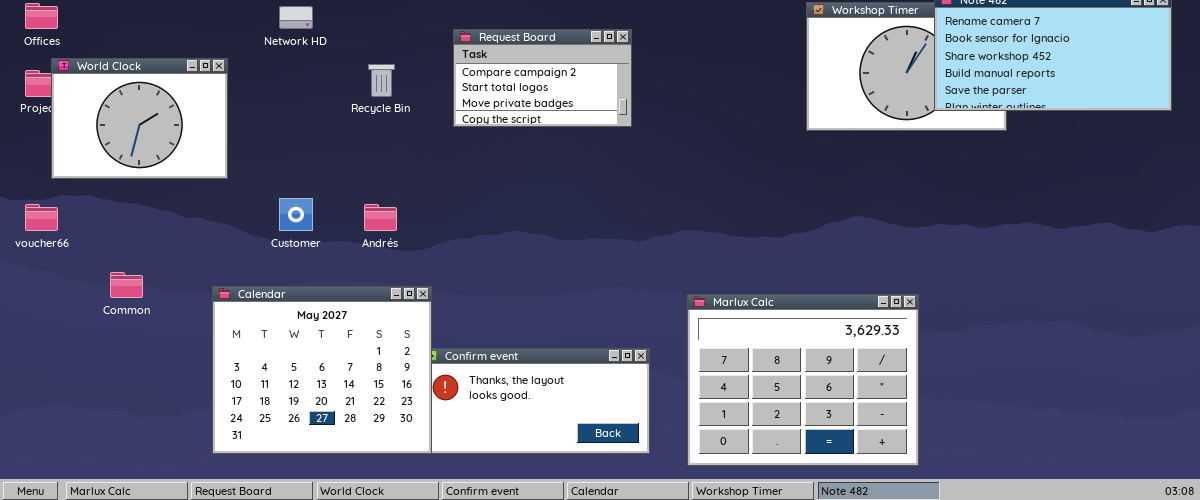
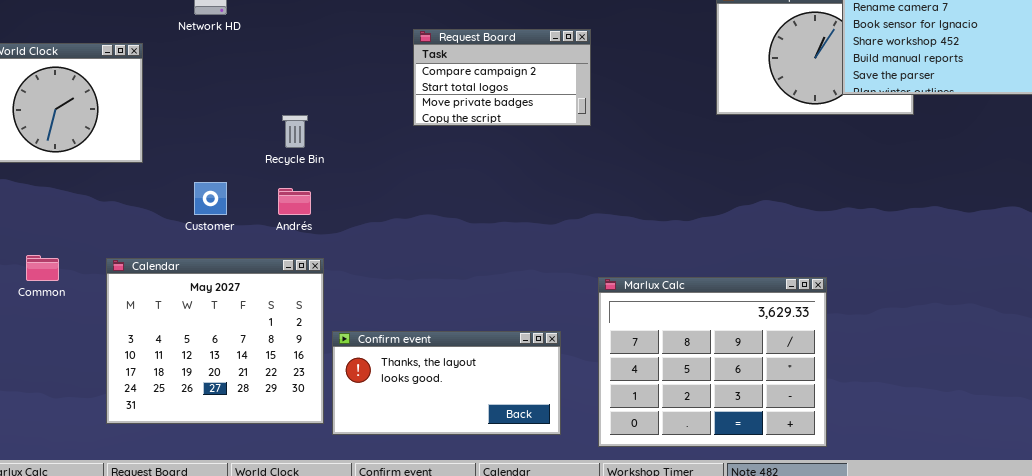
Request Board: [453,29,632,127] -> [413,29,591,126], moved
Recycle Bin: [368,64,395,97] -> [282,115,308,148], moved
Calendar: [212,286,432,454] -> [106,258,324,424], moved

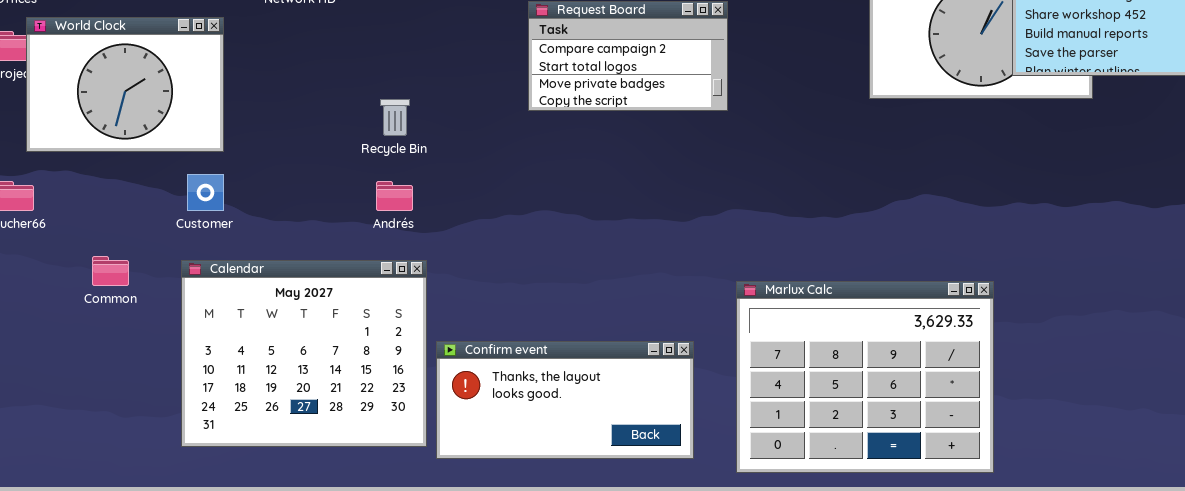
Customer: [194,182,227,215] -> [187,174,224,211], moved

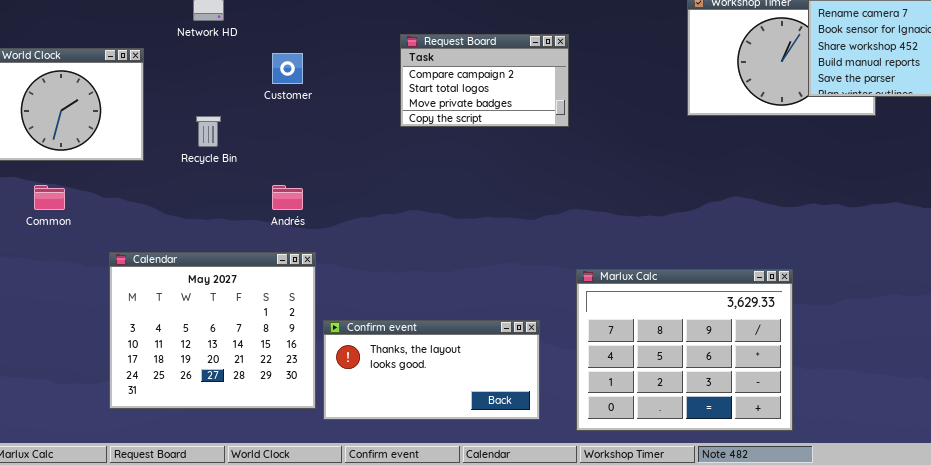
Recycle Bin: [380,99,410,136] -> [196,116,221,147], moved
Customer: [187,174,224,211] -> [272,53,303,84], moved
Common: [92,256,129,286] -> [34,185,65,210], moved

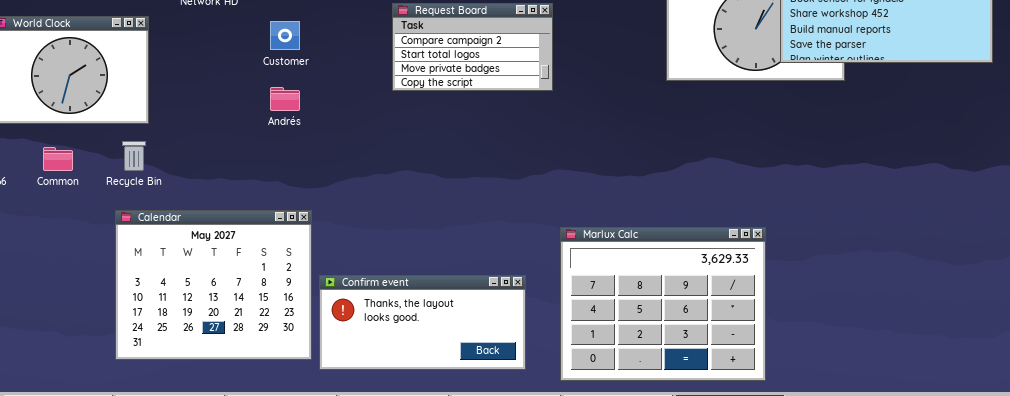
Recycle Bin: [196,116,221,147] -> [122,141,146,171], moved
Andrés: [272,185,303,210] -> [270,87,300,111], moved

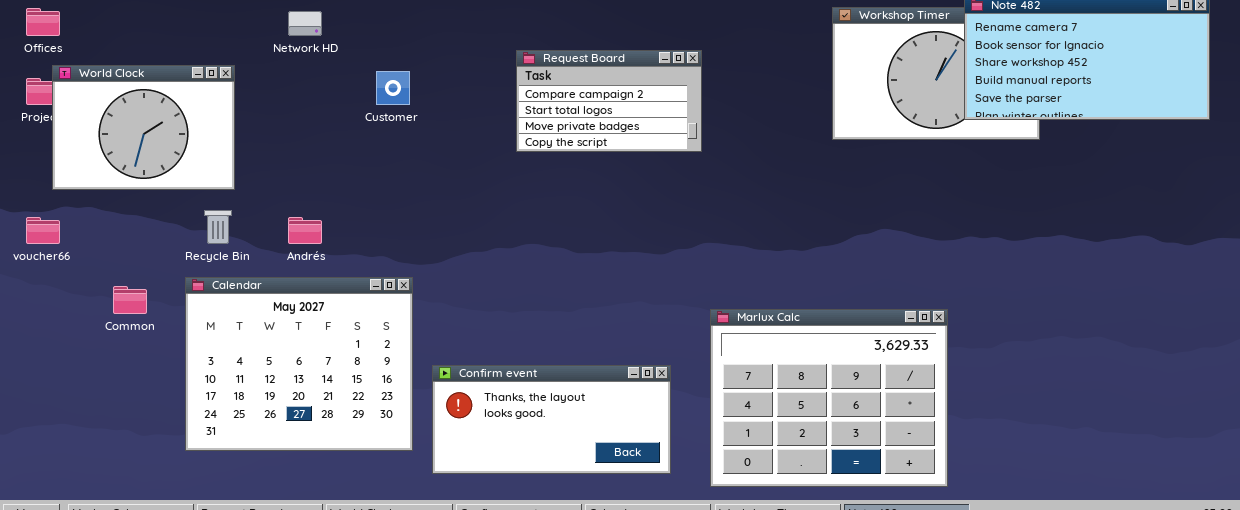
Andrés: [270,87,300,111] -> [288,217,322,244], moved
Common: [43,147,73,171] -> [113,286,147,314], moved
Calendar: [115,210,312,360] -> [185,277,413,451], moved

